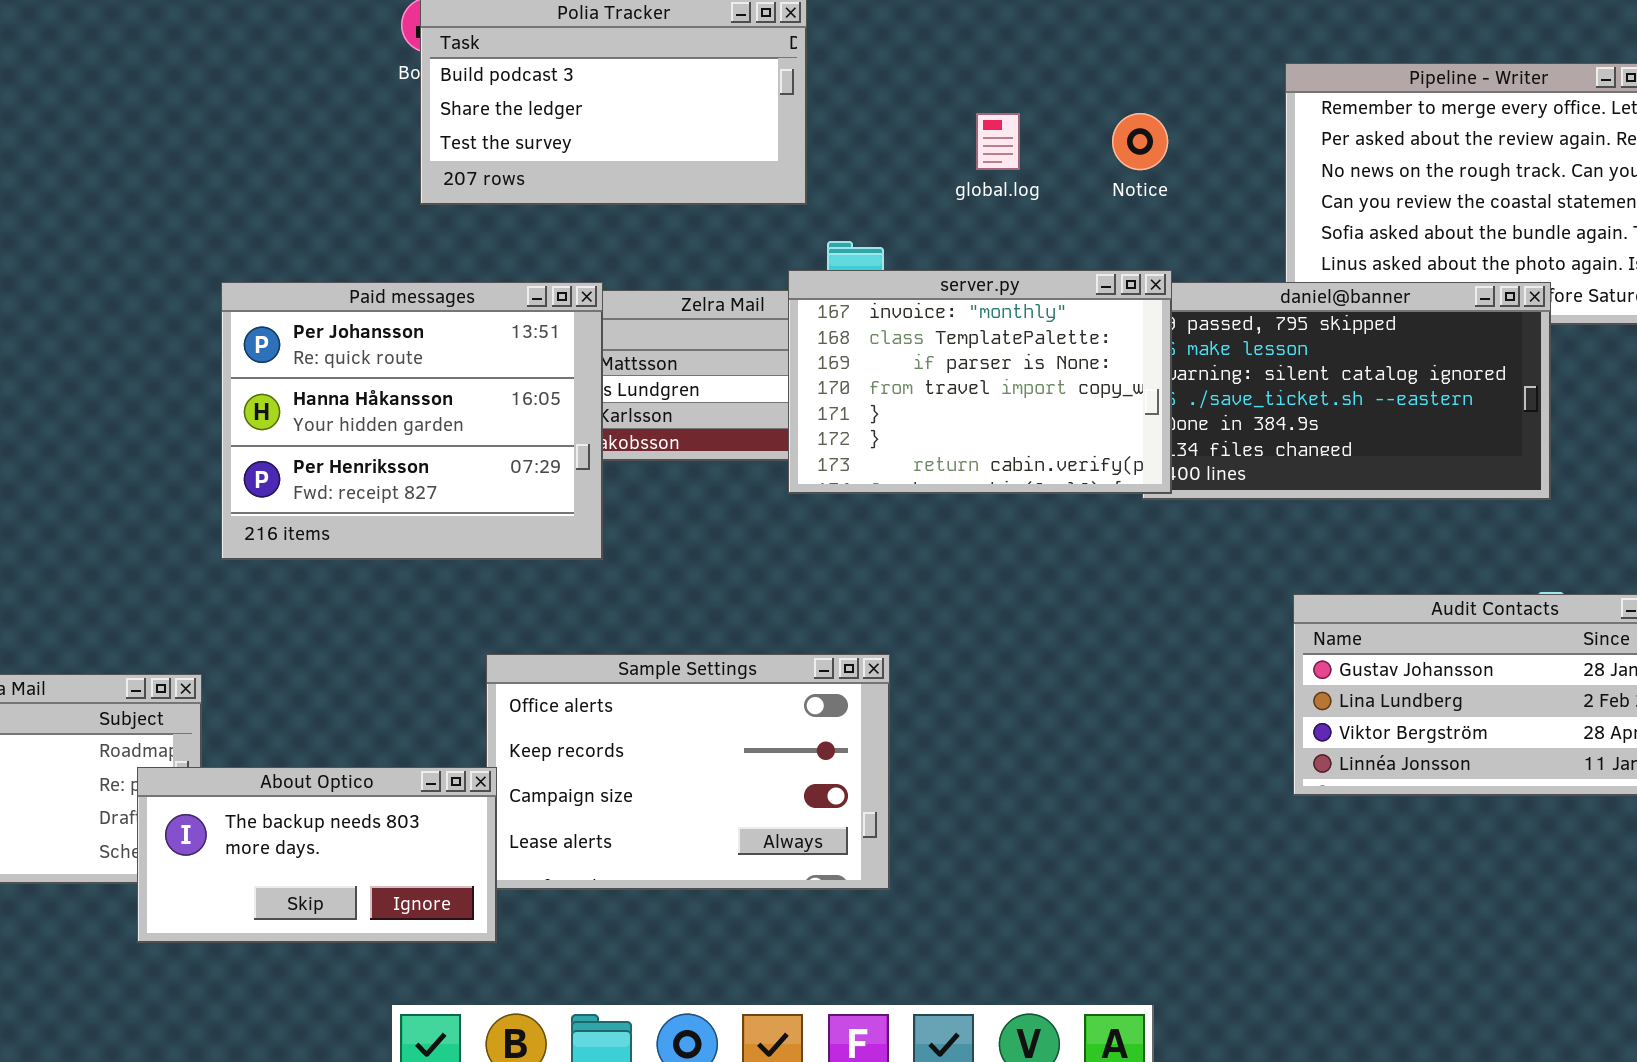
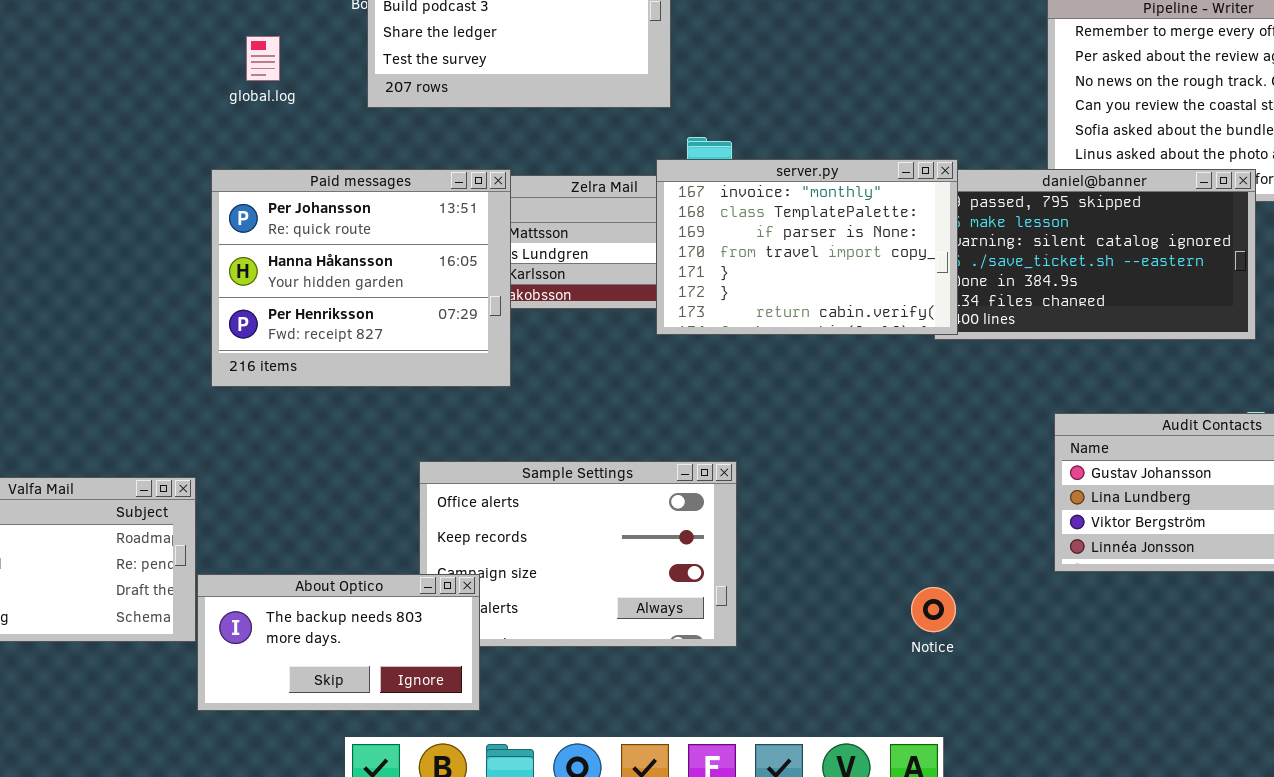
global.log: [976,113,1020,170] -> [246,36,280,81], moved
Notice: [1112,113,1168,170] -> [911,587,956,632], moved
About Optico: [137,767,497,943] -> [197,574,480,711], moved

